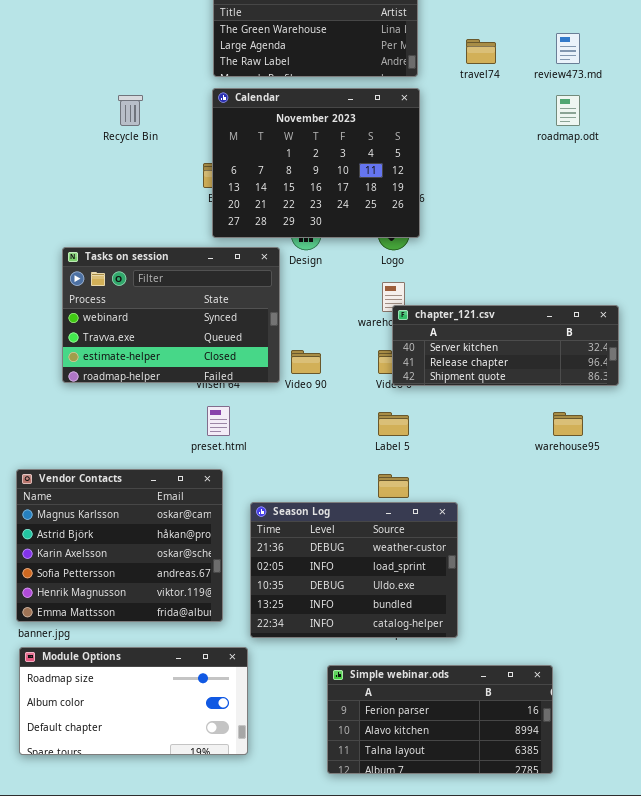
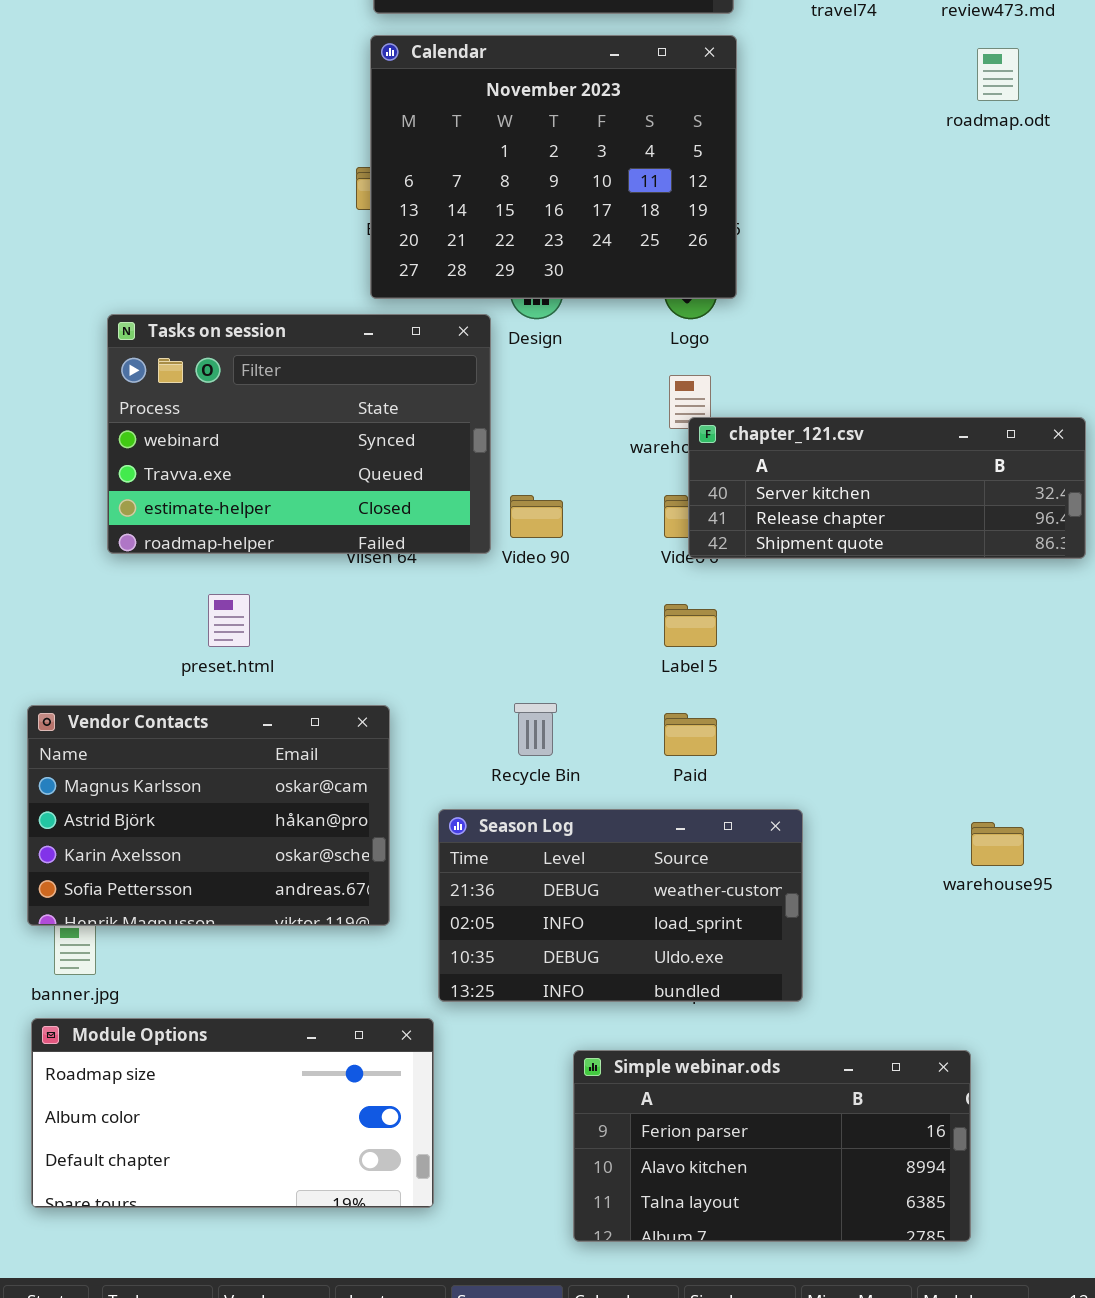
Recycle Bin: [118,95,143,126] -> [514,703,557,756], moved
preset.html: [207,406,230,436] -> [208,594,250,647], moved
warehouse95: [553,412,583,436] -> [971,822,1024,866], moved
Vendor Contacts: [16,469,223,622] -> [27,705,390,926], resized
Season Log: [250,502,458,638] -> [438,809,803,1002], resized

